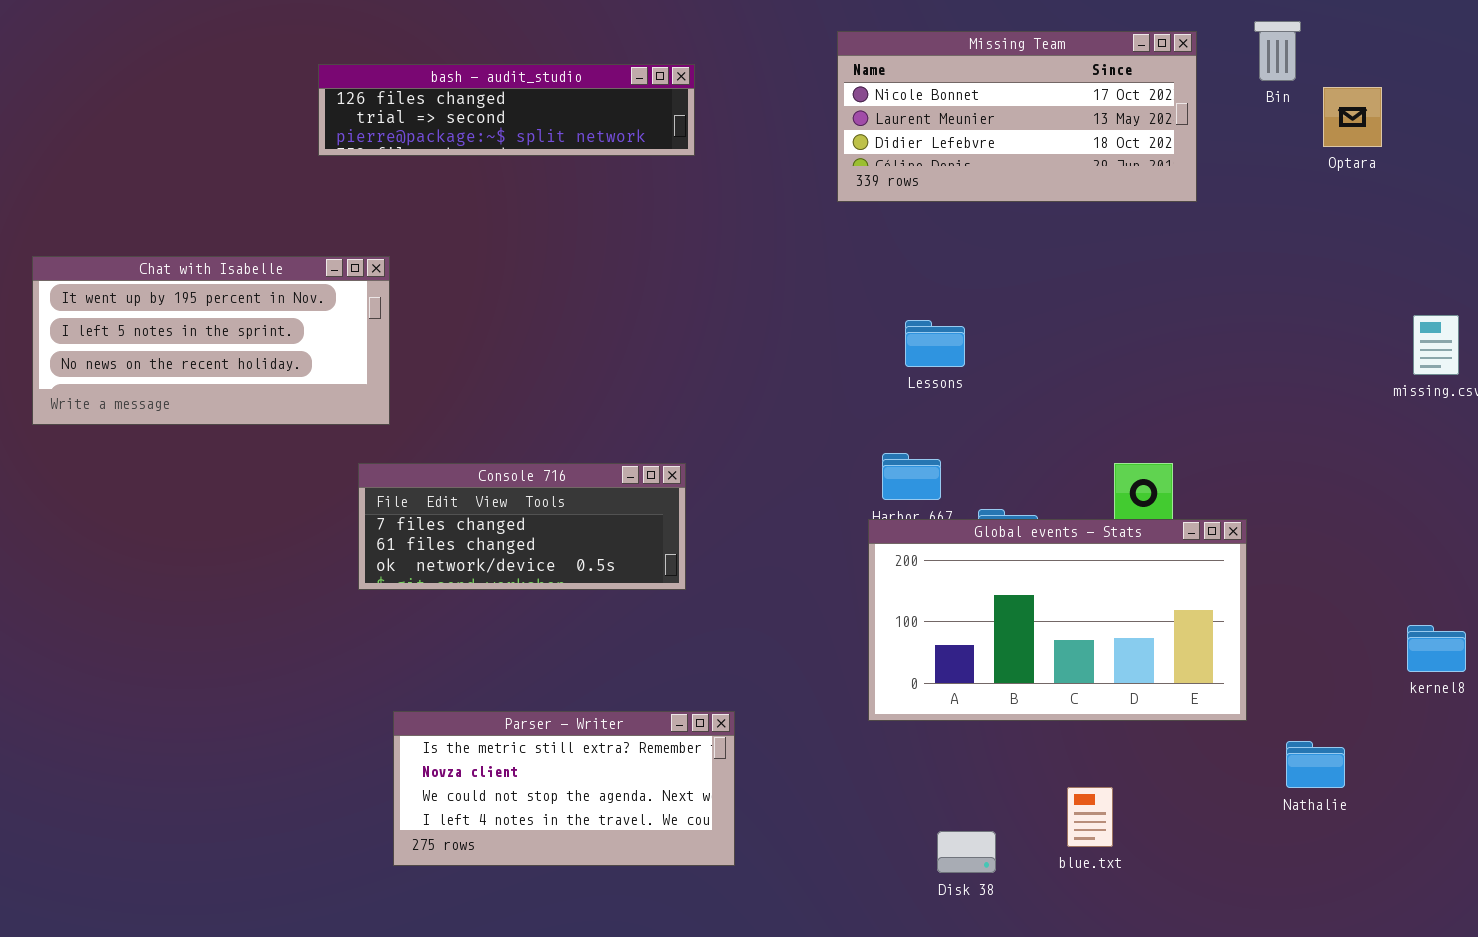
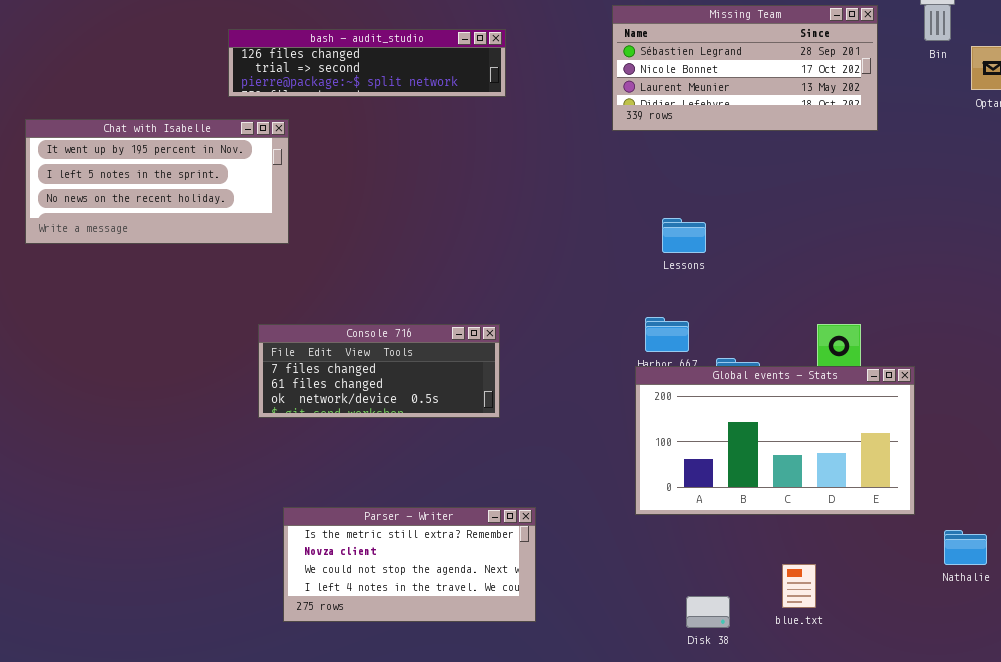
Missing Team: [837,31,1197,202] -> [612,5,878,131], scrolled up 1 row
Chat with Isabelle: [32,256,390,425] -> [25,119,289,244], moved

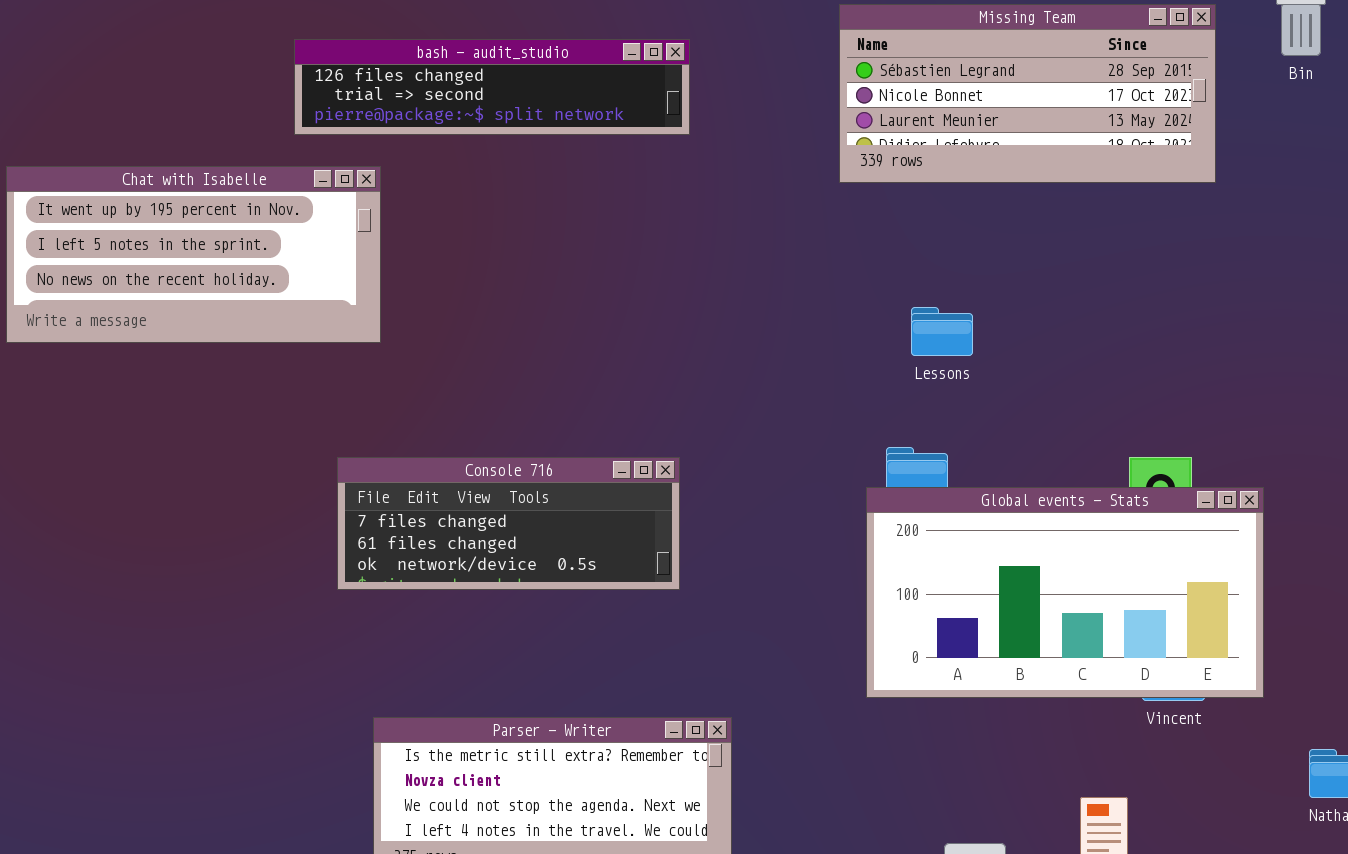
Global events - Stats: [635,366,915,515] -> [866,487,1264,698], moved

